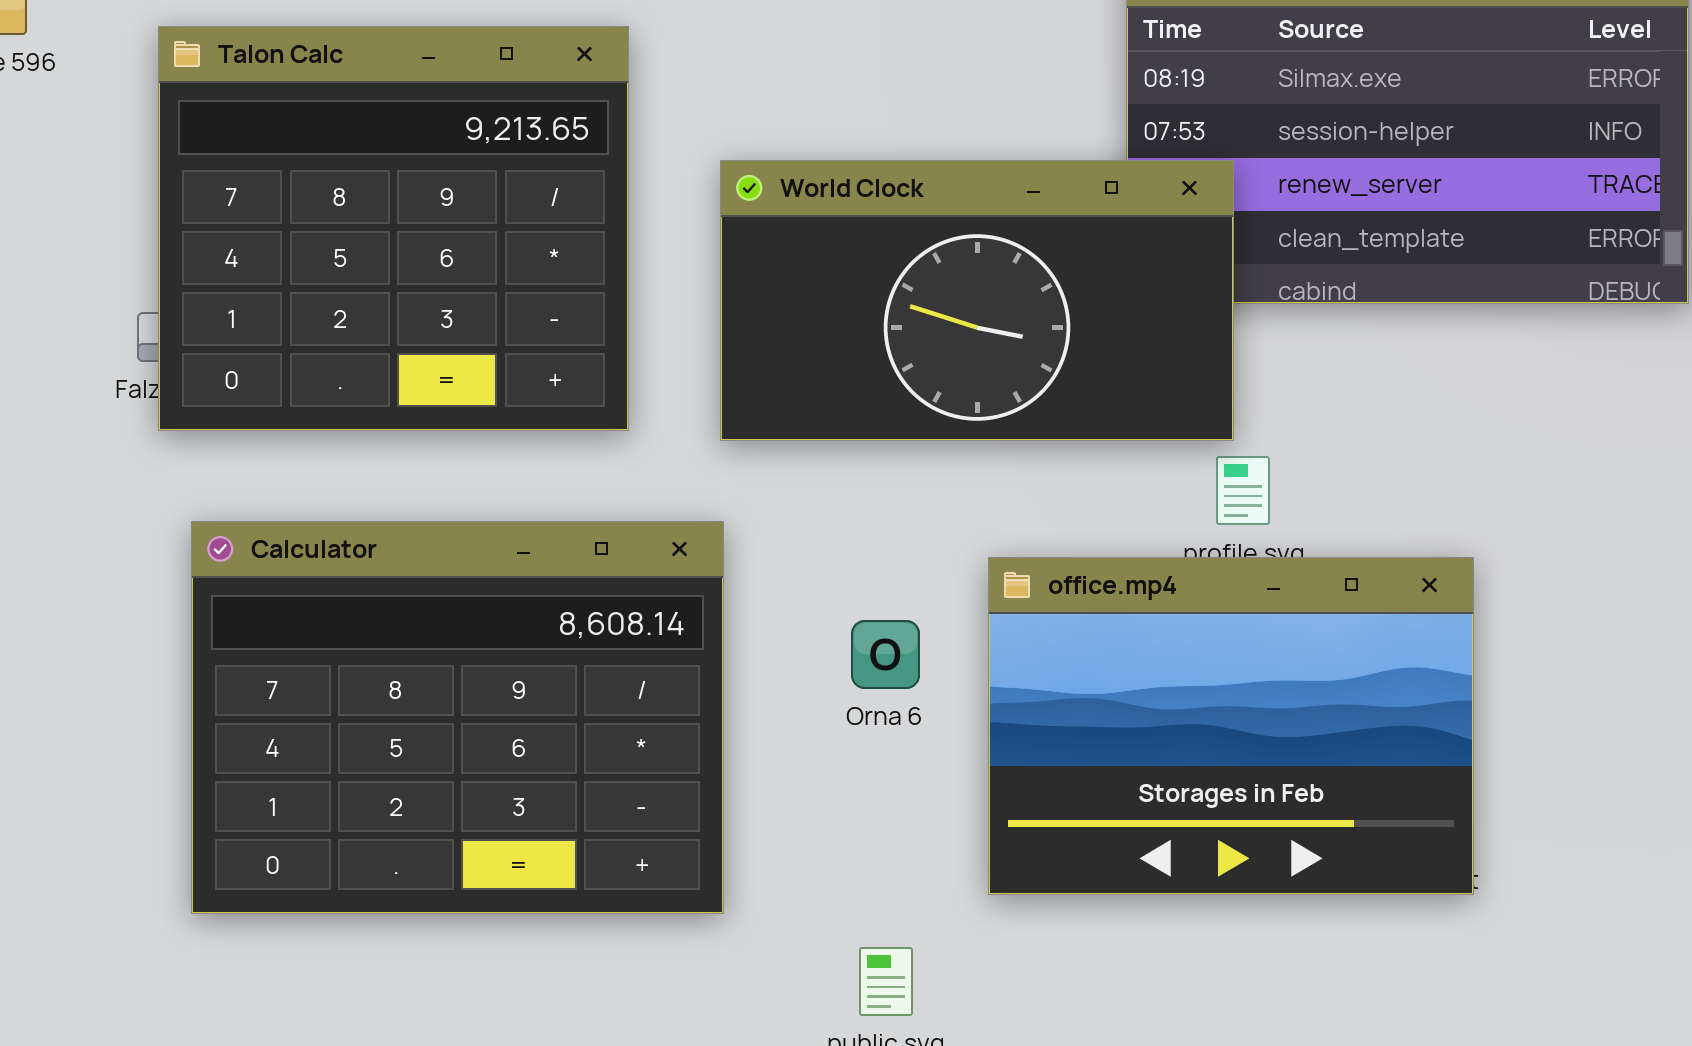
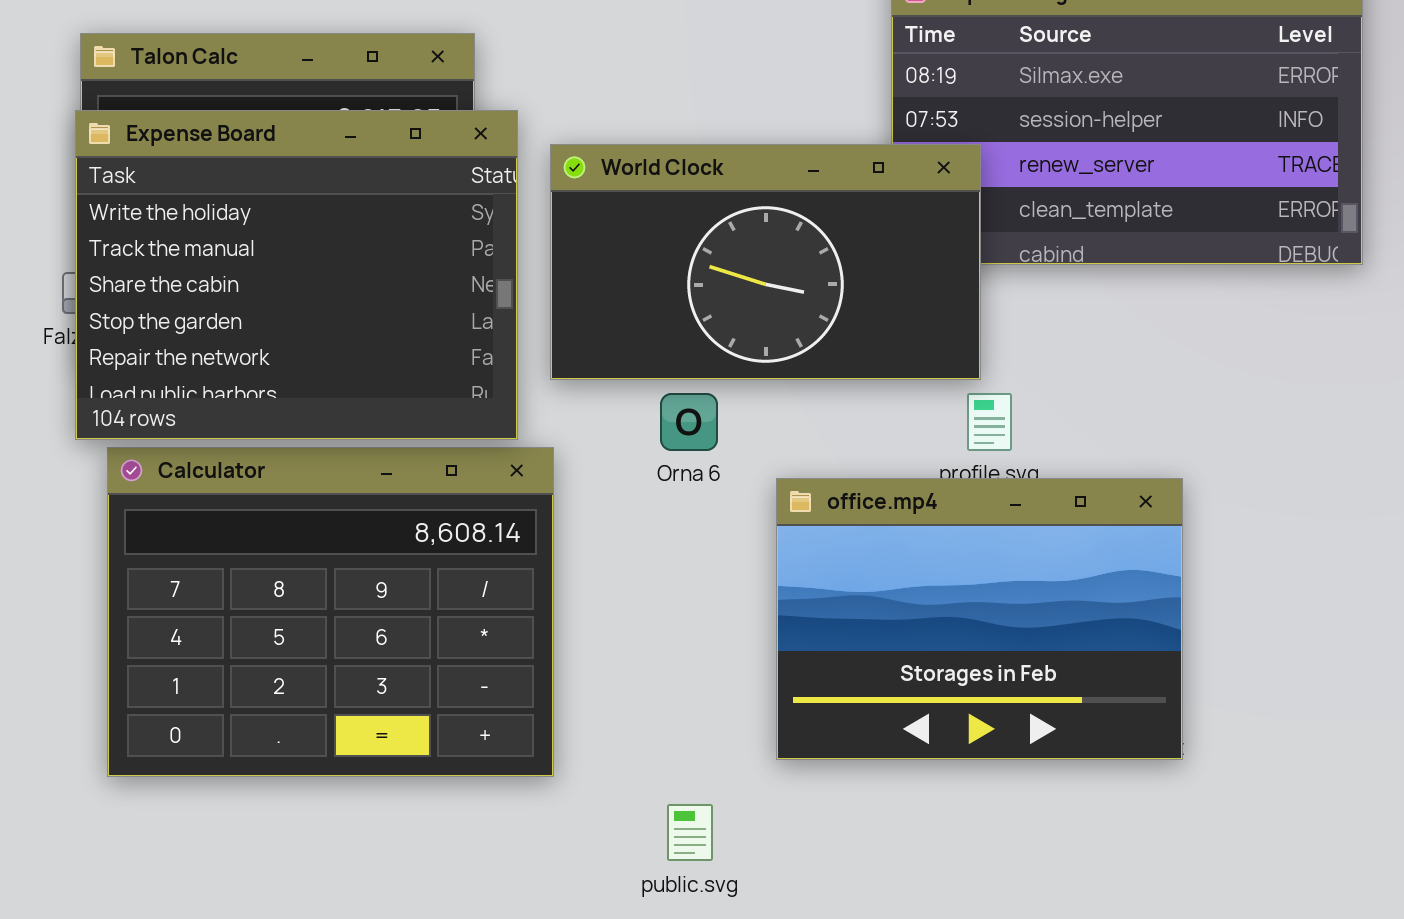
Expense Board: none -> [75,110,518,440], opened
Orna 6: [851,620,920,689] -> [660,393,718,451], moved

